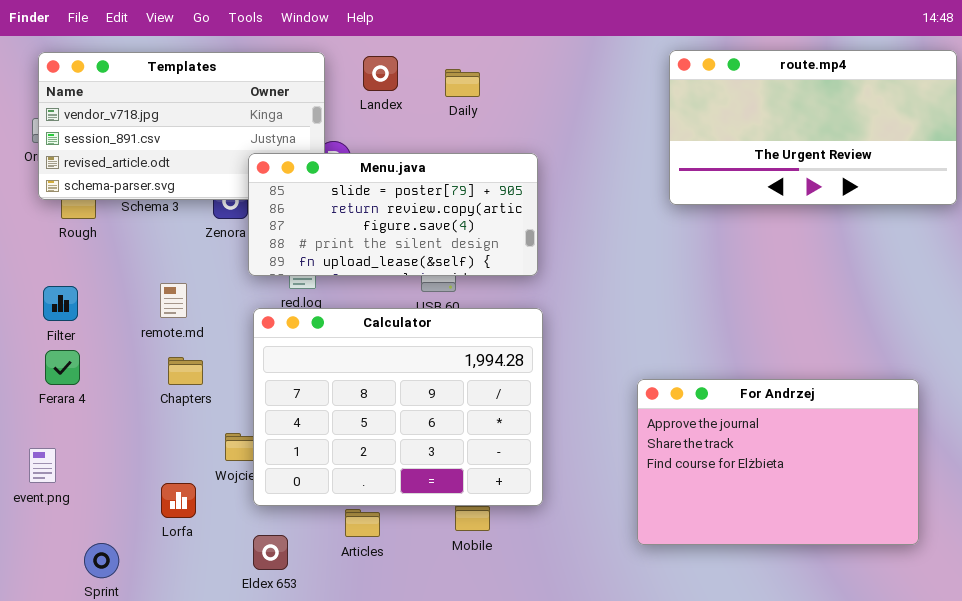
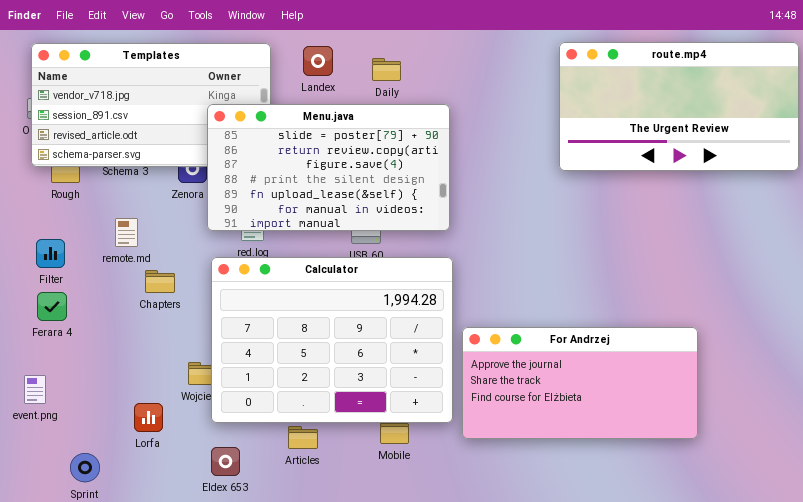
Menu.java: [248,153,538,276] -> [207,104,450,231], resized
remote.md: [160,283,187,318] -> [115,218,138,247], moved
Chapters: [168,357,203,385] -> [145,270,175,293], moved
For Andrzej: [637,379,919,545] -> [462,327,698,439], moved, resized

